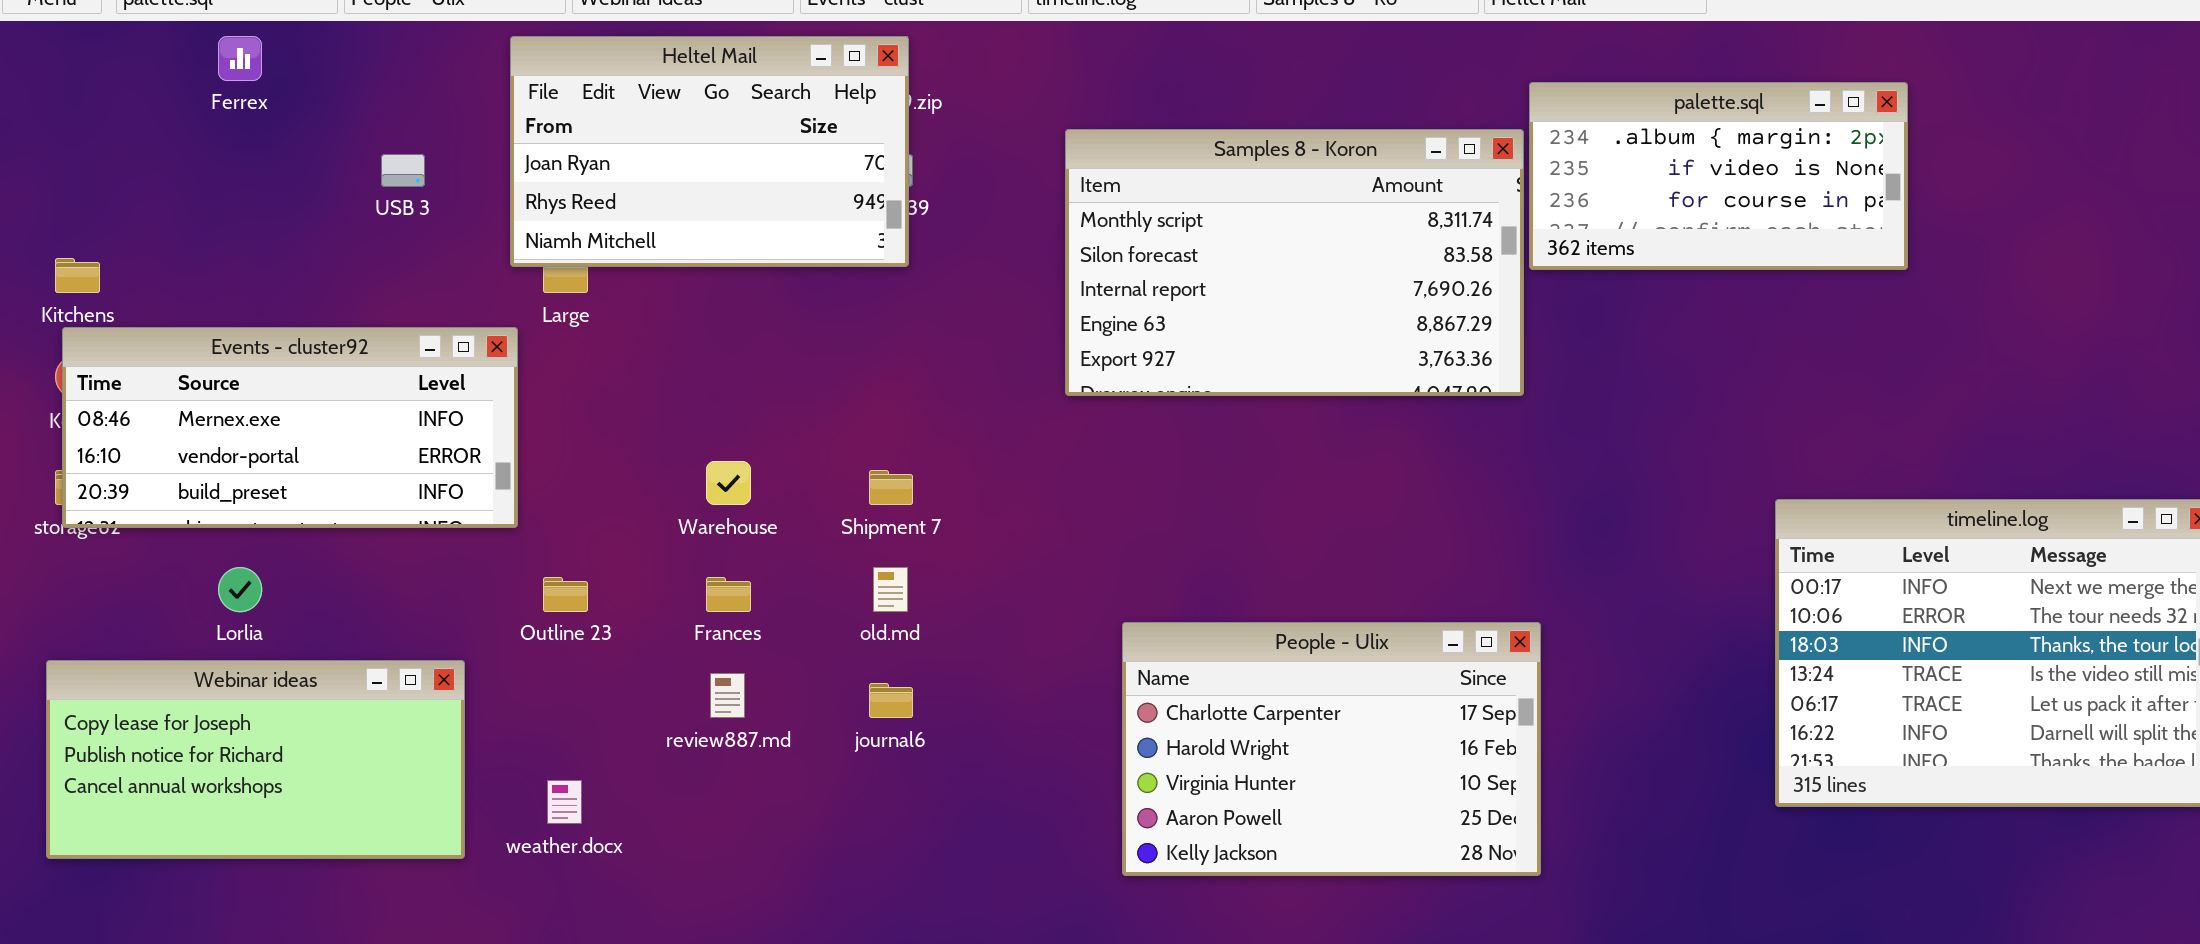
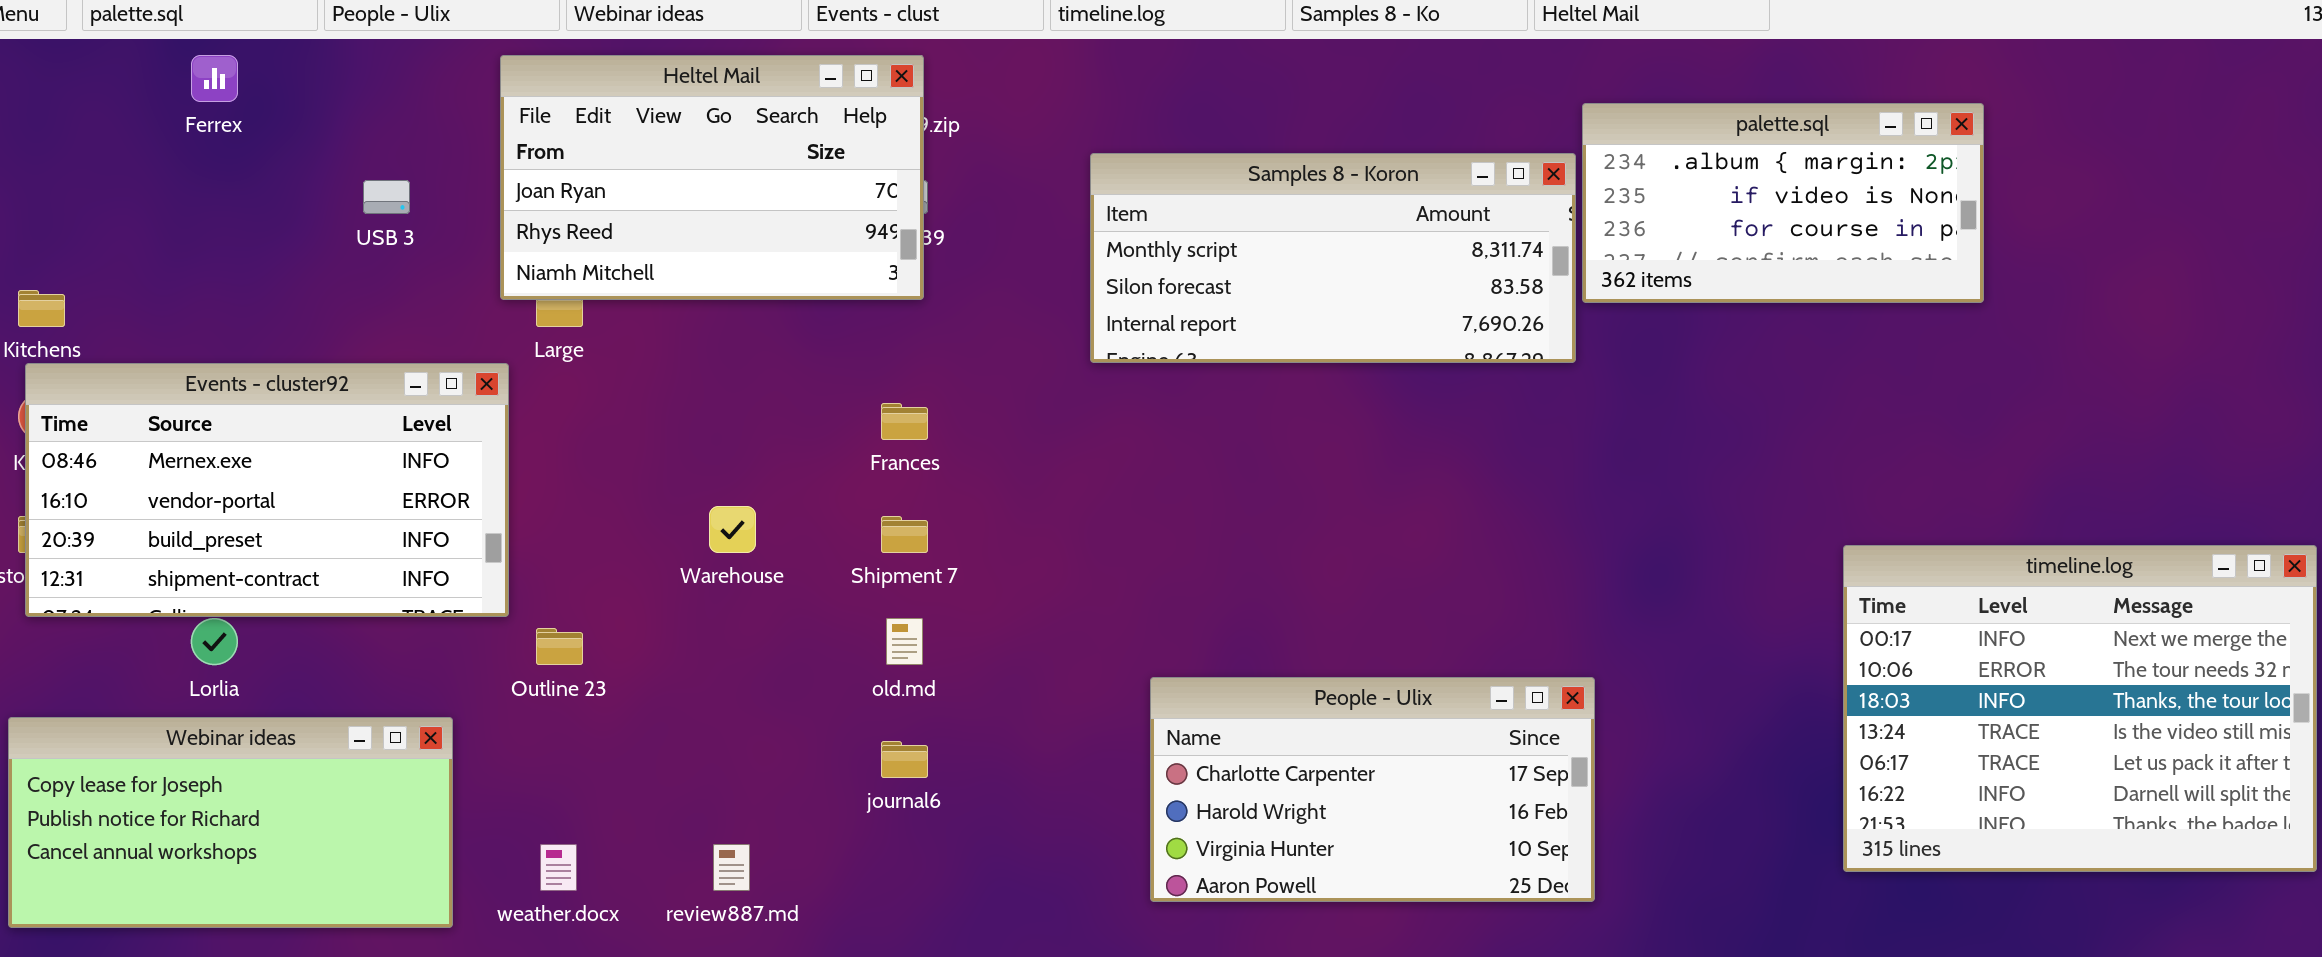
Samples 8 - Koron: [1065,129,1524,396] -> [1090,153,1576,363], resized
Events - cluster92: [62,327,518,528] -> [25,363,509,617], resized
Frances: [706,577,751,612] -> [881,403,928,440], moved
People - Ulix: [1122,622,1541,876] -> [1150,677,1595,902], resized
review887.md: [710,673,745,718] -> [713,844,750,891], moved

